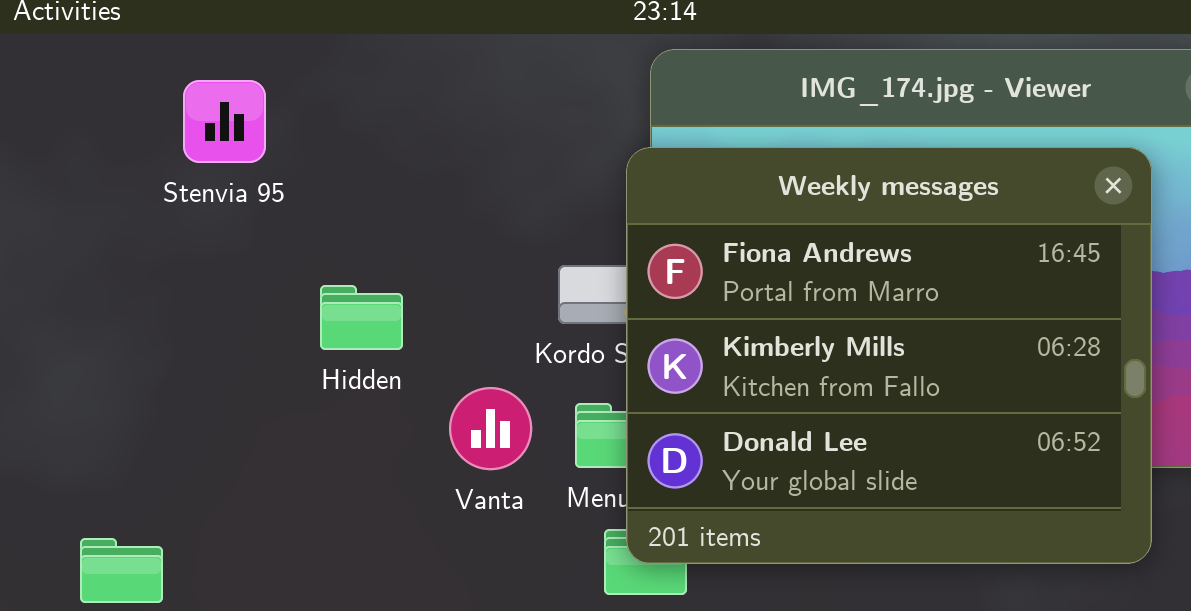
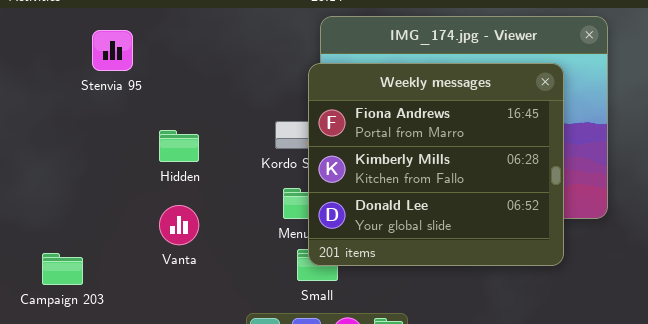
Vanta: [449,387,532,470] -> [159,205,199,245], moved

